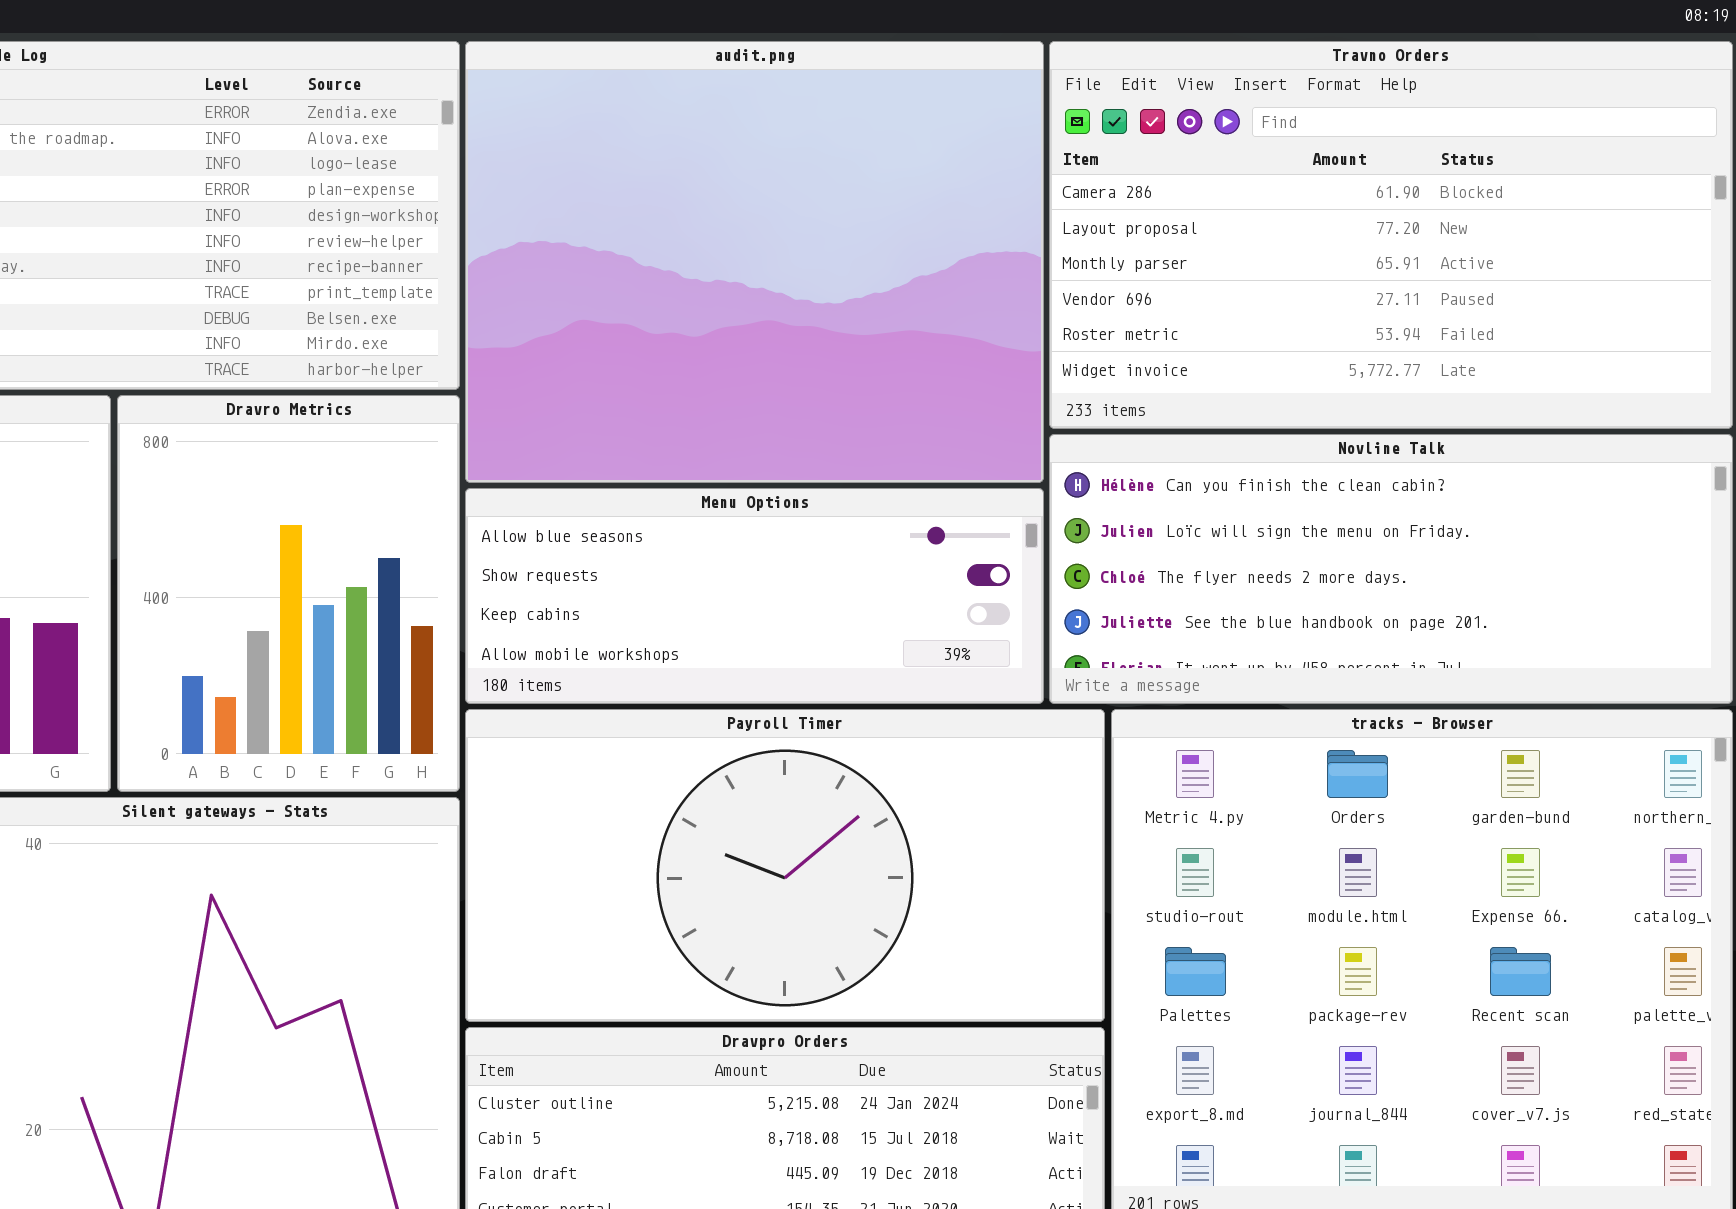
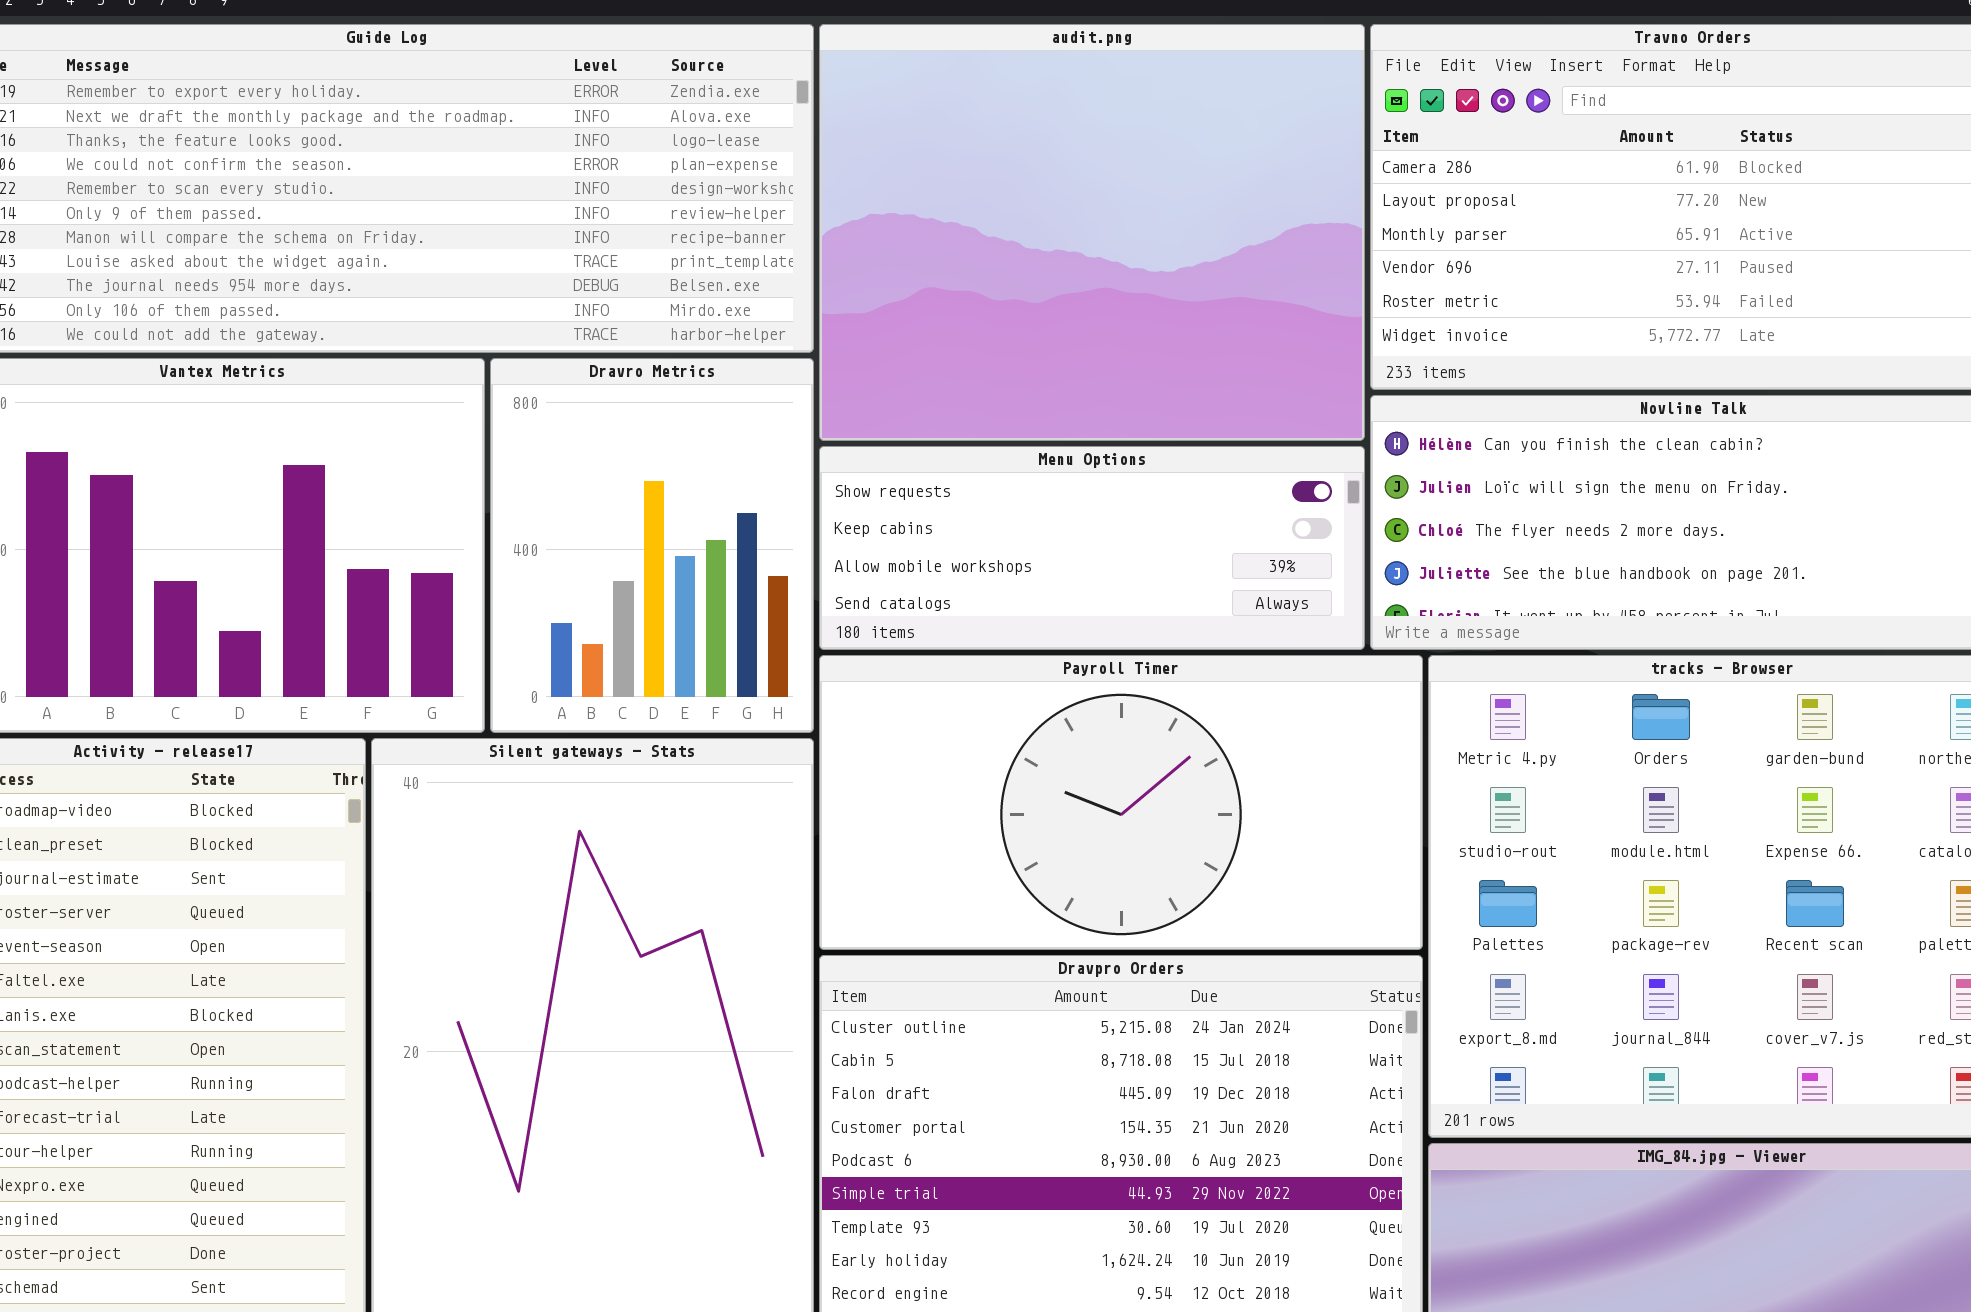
Menu Options: [465,488,1044,704] -> [819,446,1365,650], scrolled down 1 row

